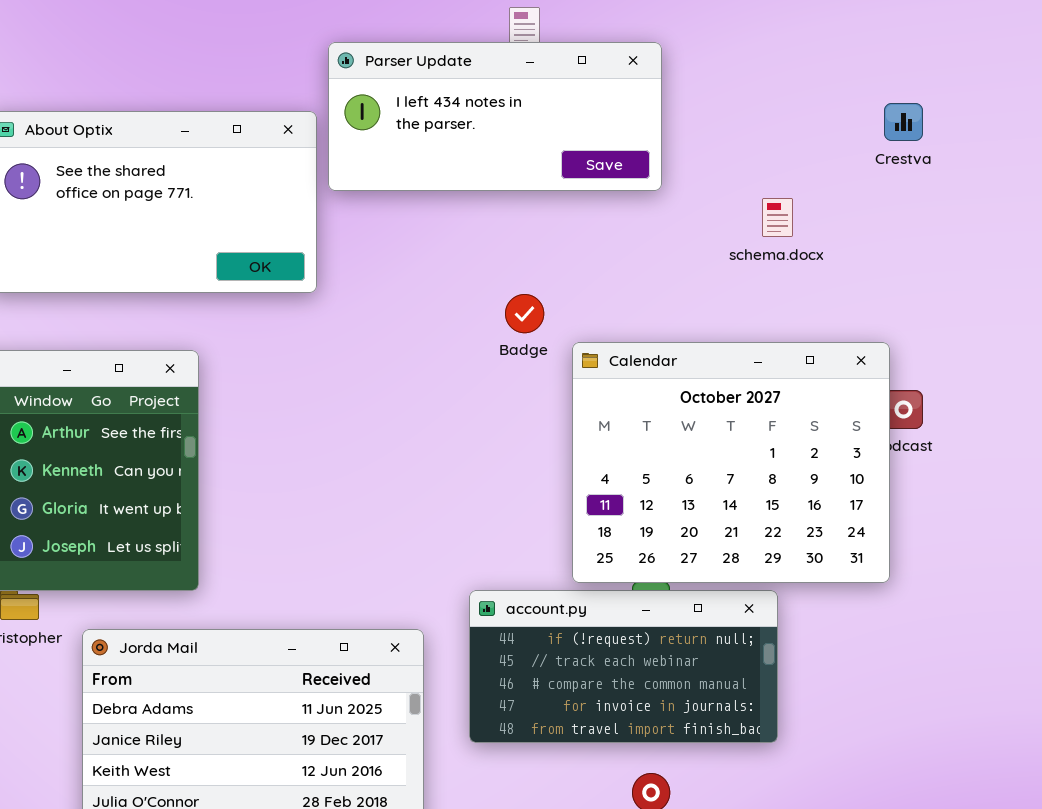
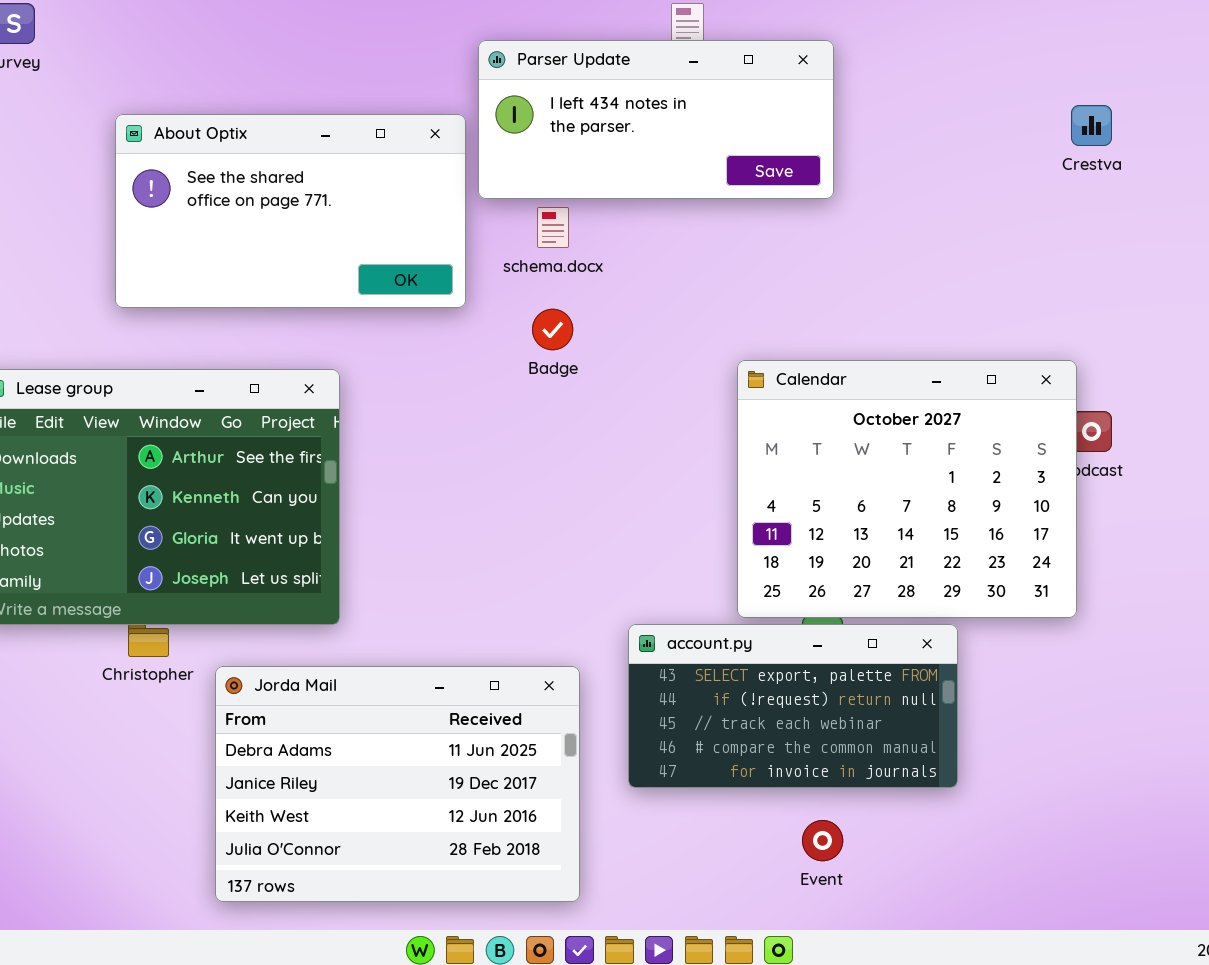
schema.docx: [762,198,793,237] -> [537,207,569,248], moved
Badge: [505,294,544,333] -> [532,309,573,350], moved
account.py: [469,590,778,743] -> [628,624,958,788], scrolled up 1 row

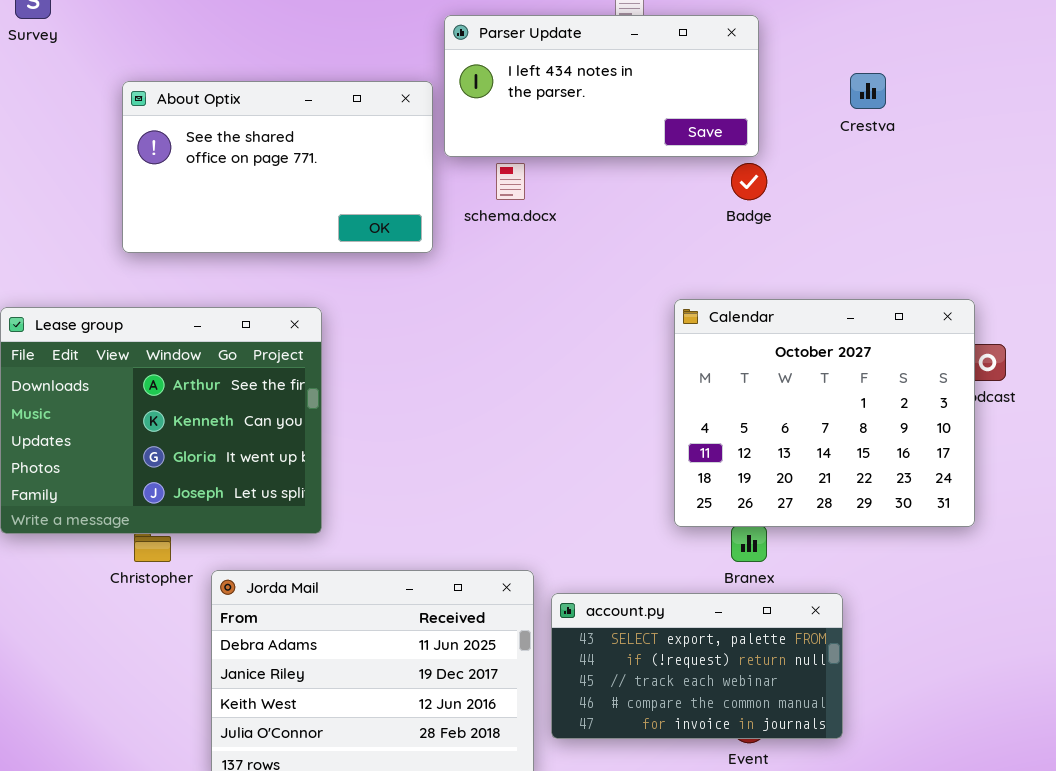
Crestva: [1071,105,1112,146] -> [850,73,886,109], moved
Badge: [532,309,573,350] -> [731,163,767,200], moved
account.py: [628,624,958,788] -> [551,593,843,739], moved

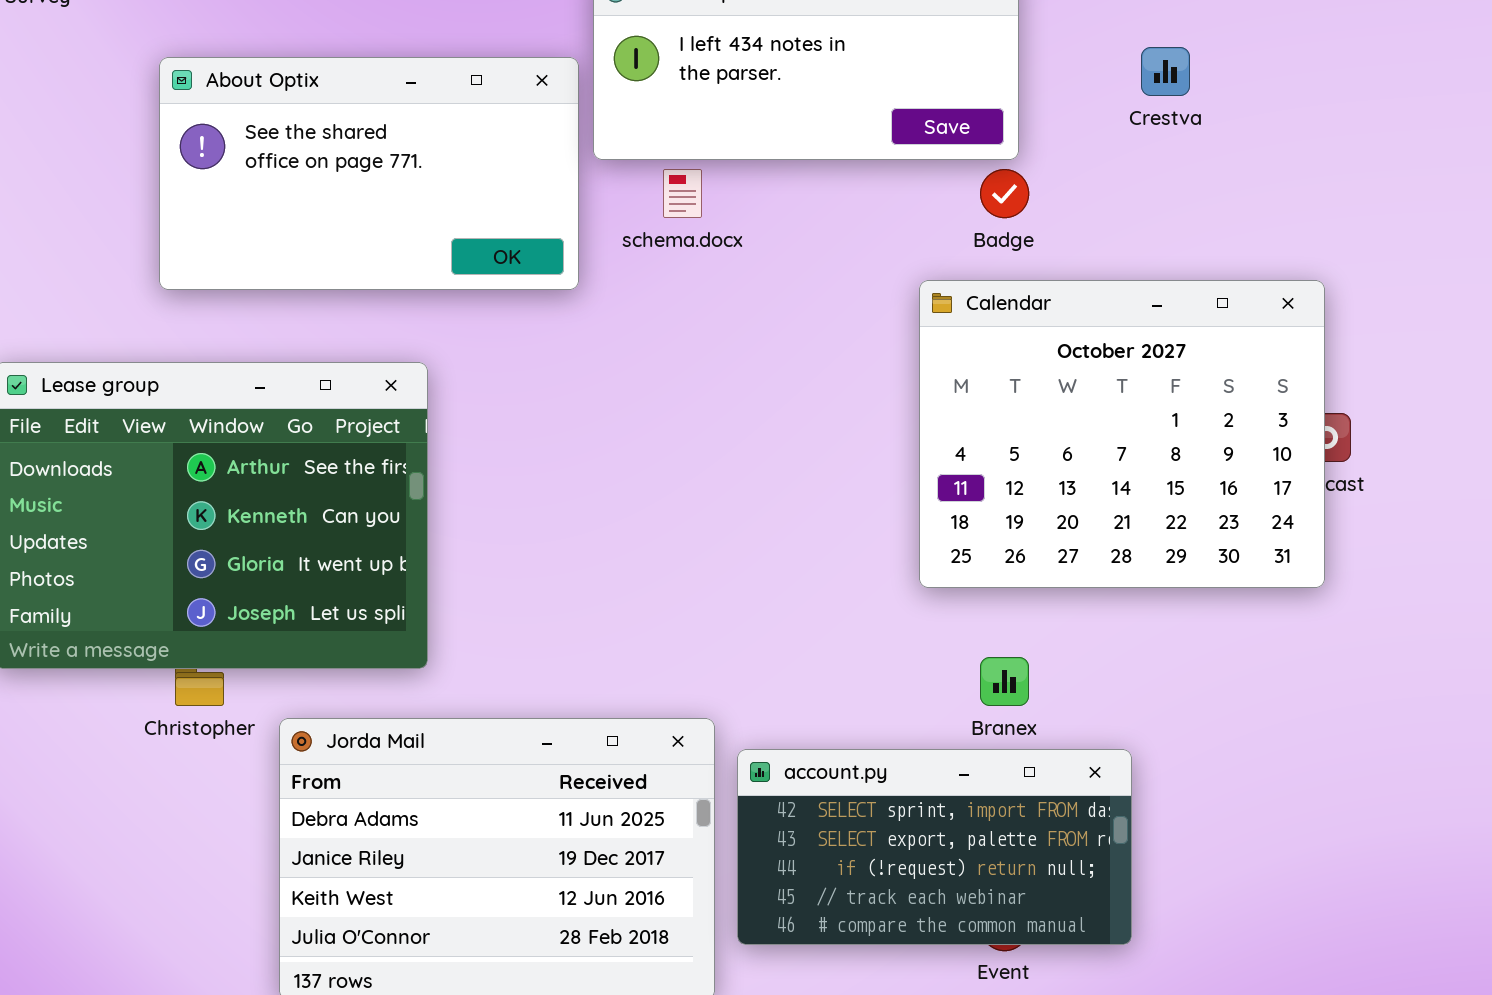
Calendar: [674,299,975,527] -> [919,280,1325,588], moved
account.py: [551,593,843,739] -> [737,749,1132,945], scrolled up 1 row

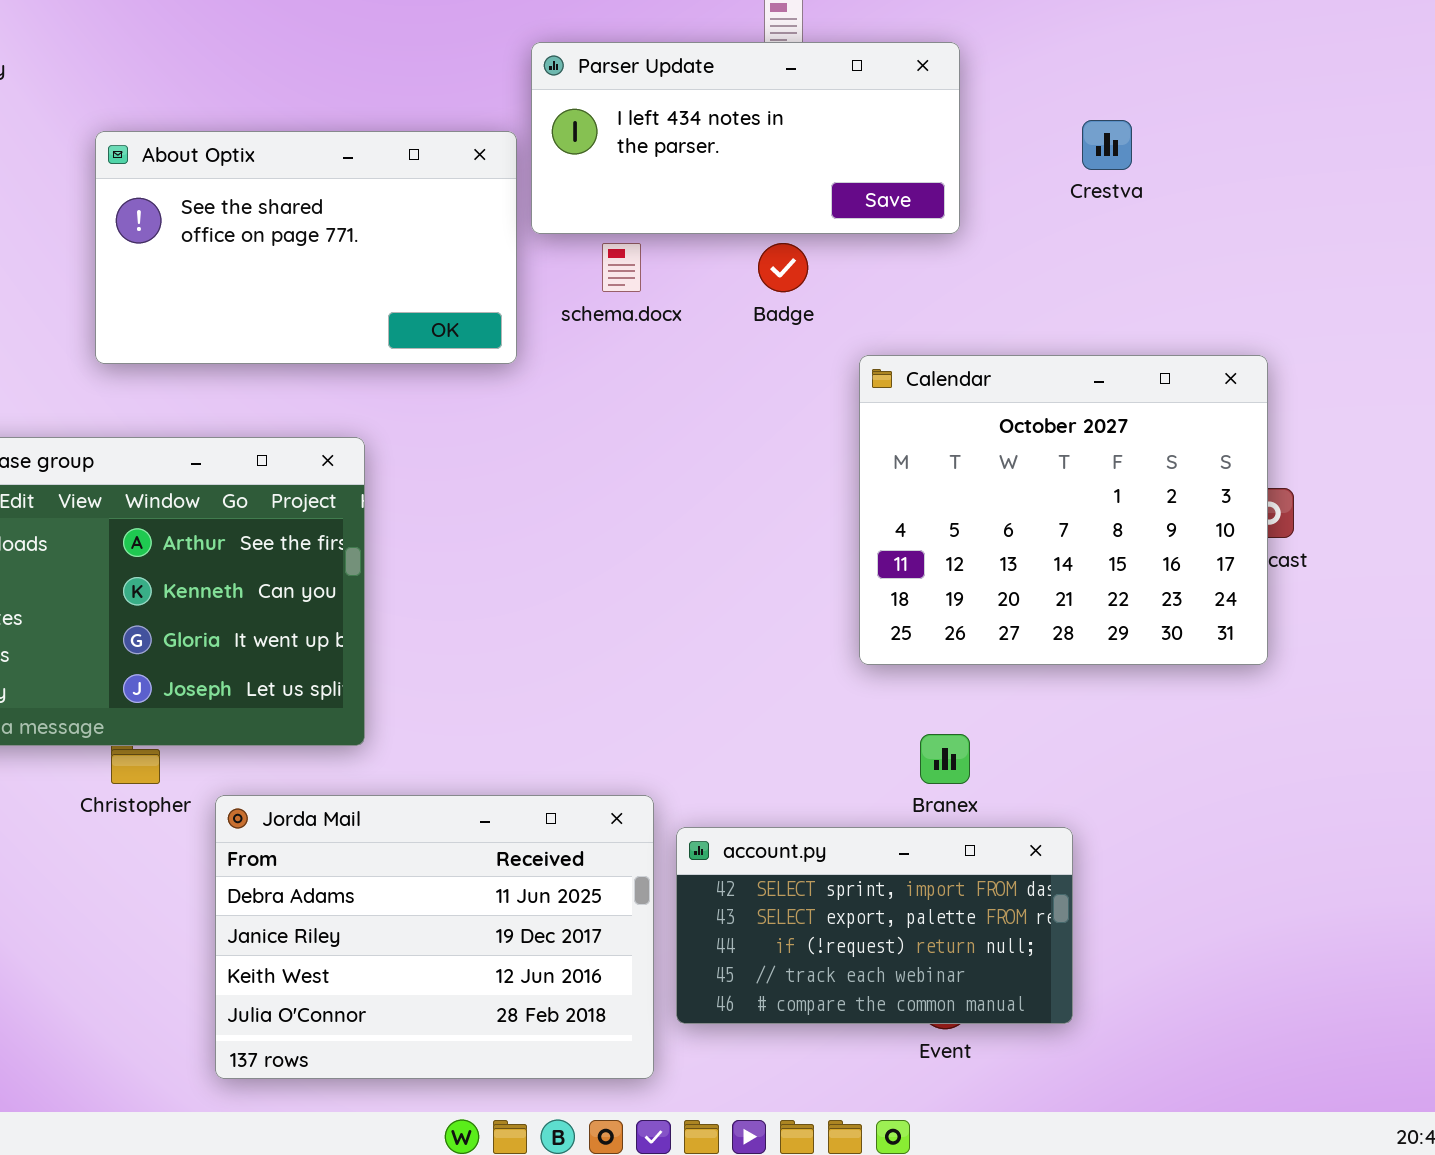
Badge: [980,169,1029,218] -> [758,243,808,292], moved

